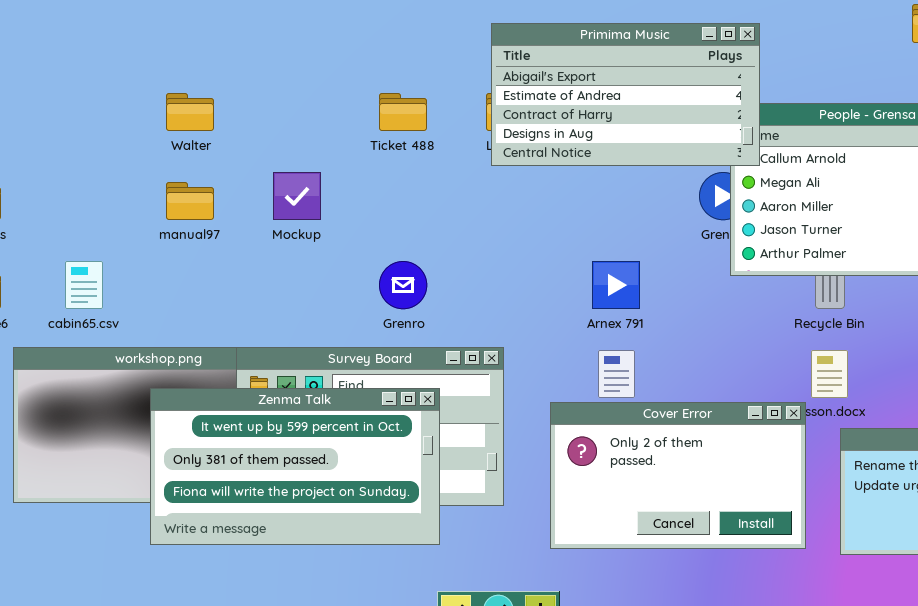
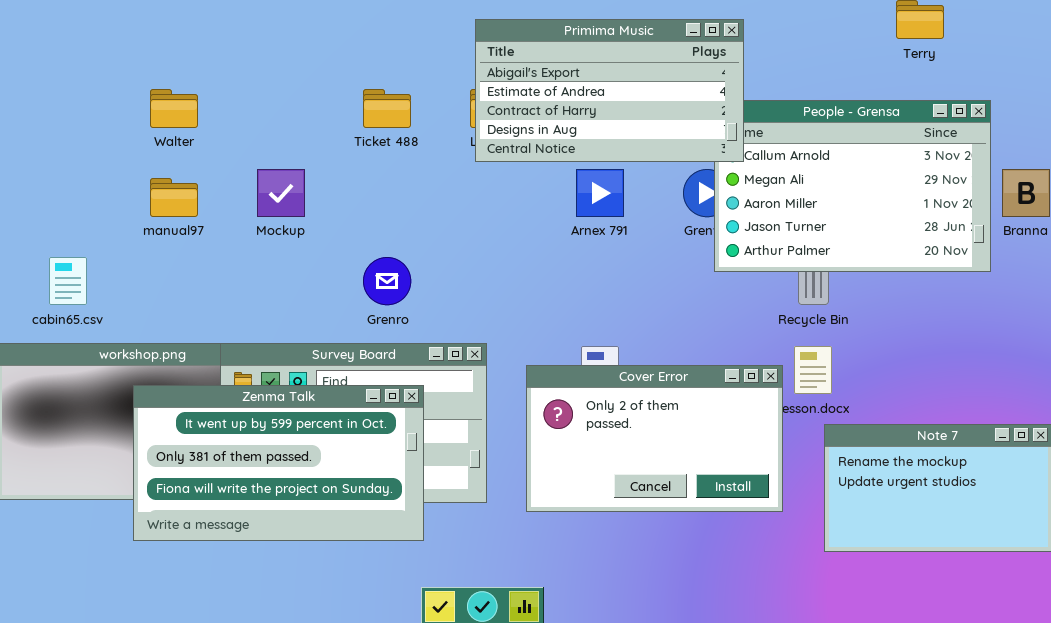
Arnex 791: [592,261,640,309] -> [576,169,624,217], moved
Cover Error: [550,402,806,549] -> [526,365,783,512], moved

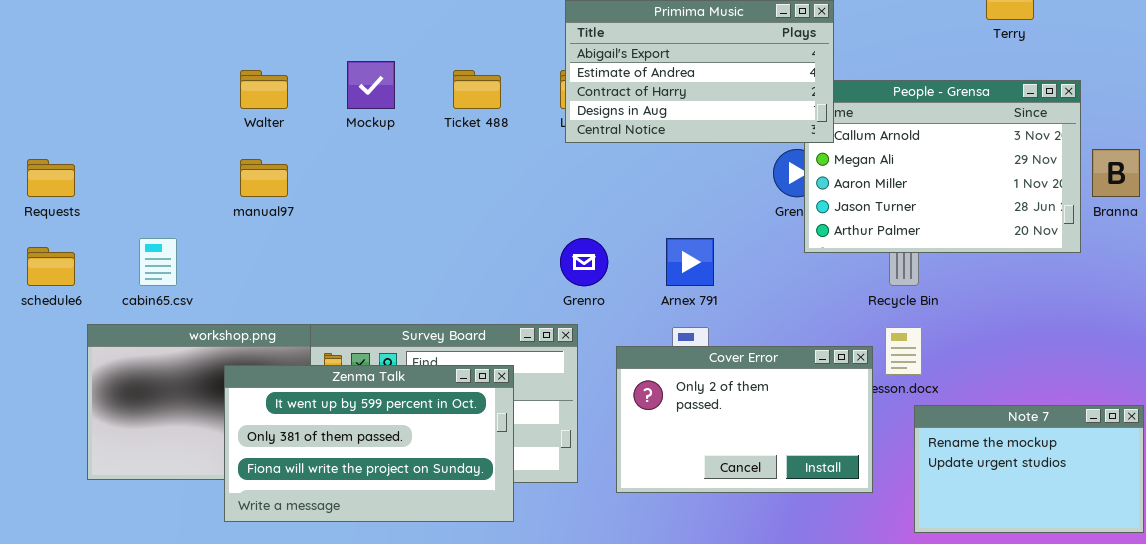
Mockup: [257,169,305,217] -> [347,61,395,109], moved
Arnex 791: [576,169,624,217] -> [666,238,714,286], moved
Grenro: [363,257,411,305] -> [560,238,608,286], moved

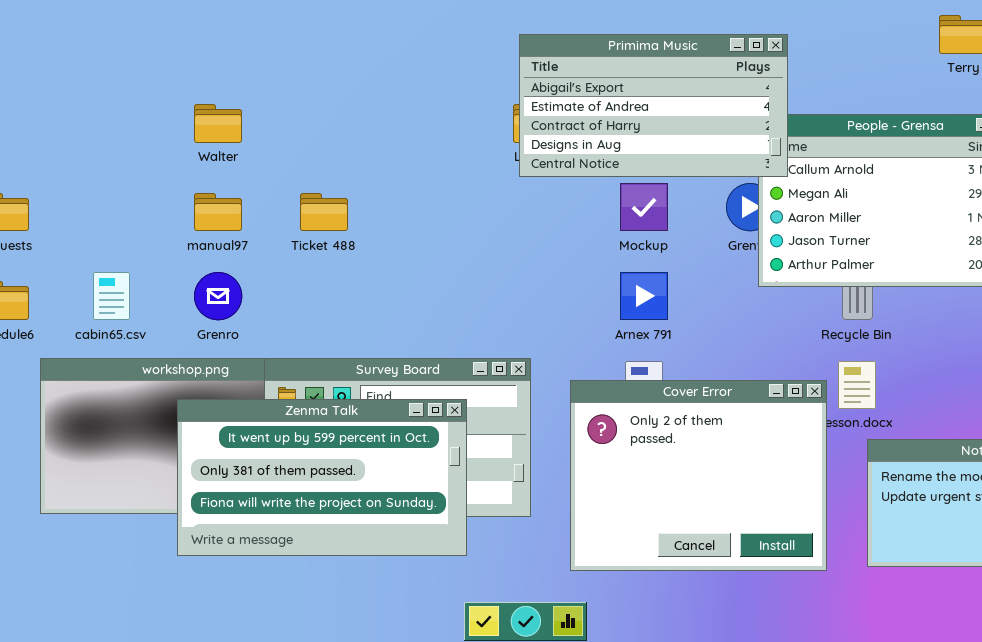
Mockup: [347,61,395,109] -> [620,183,668,231], moved
Ticket 488: [453,70,501,109] -> [300,193,348,231], moved
Grenro: [560,238,608,286] -> [194,272,242,320], moved
Cover Error: [616,346,873,493] -> [570,380,827,571], resized

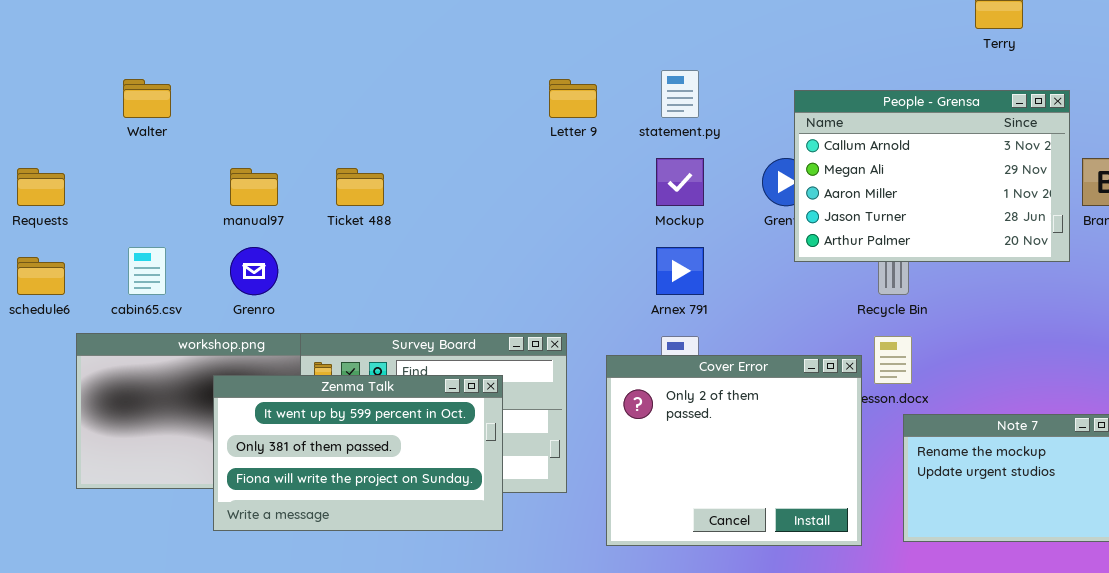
Primima Music: [519,34,788,177] -> none, closed
Walter: [194,104,242,143] -> [123,79,171,118], moved

